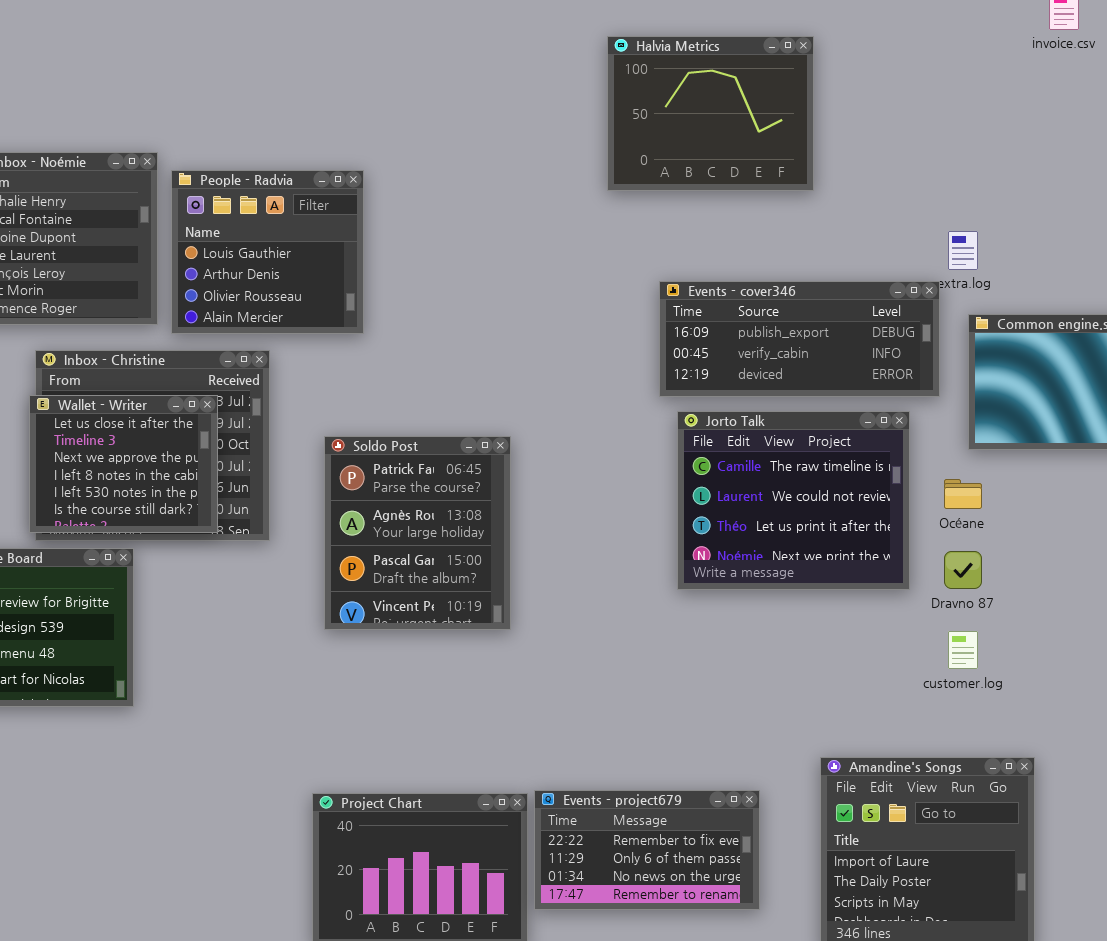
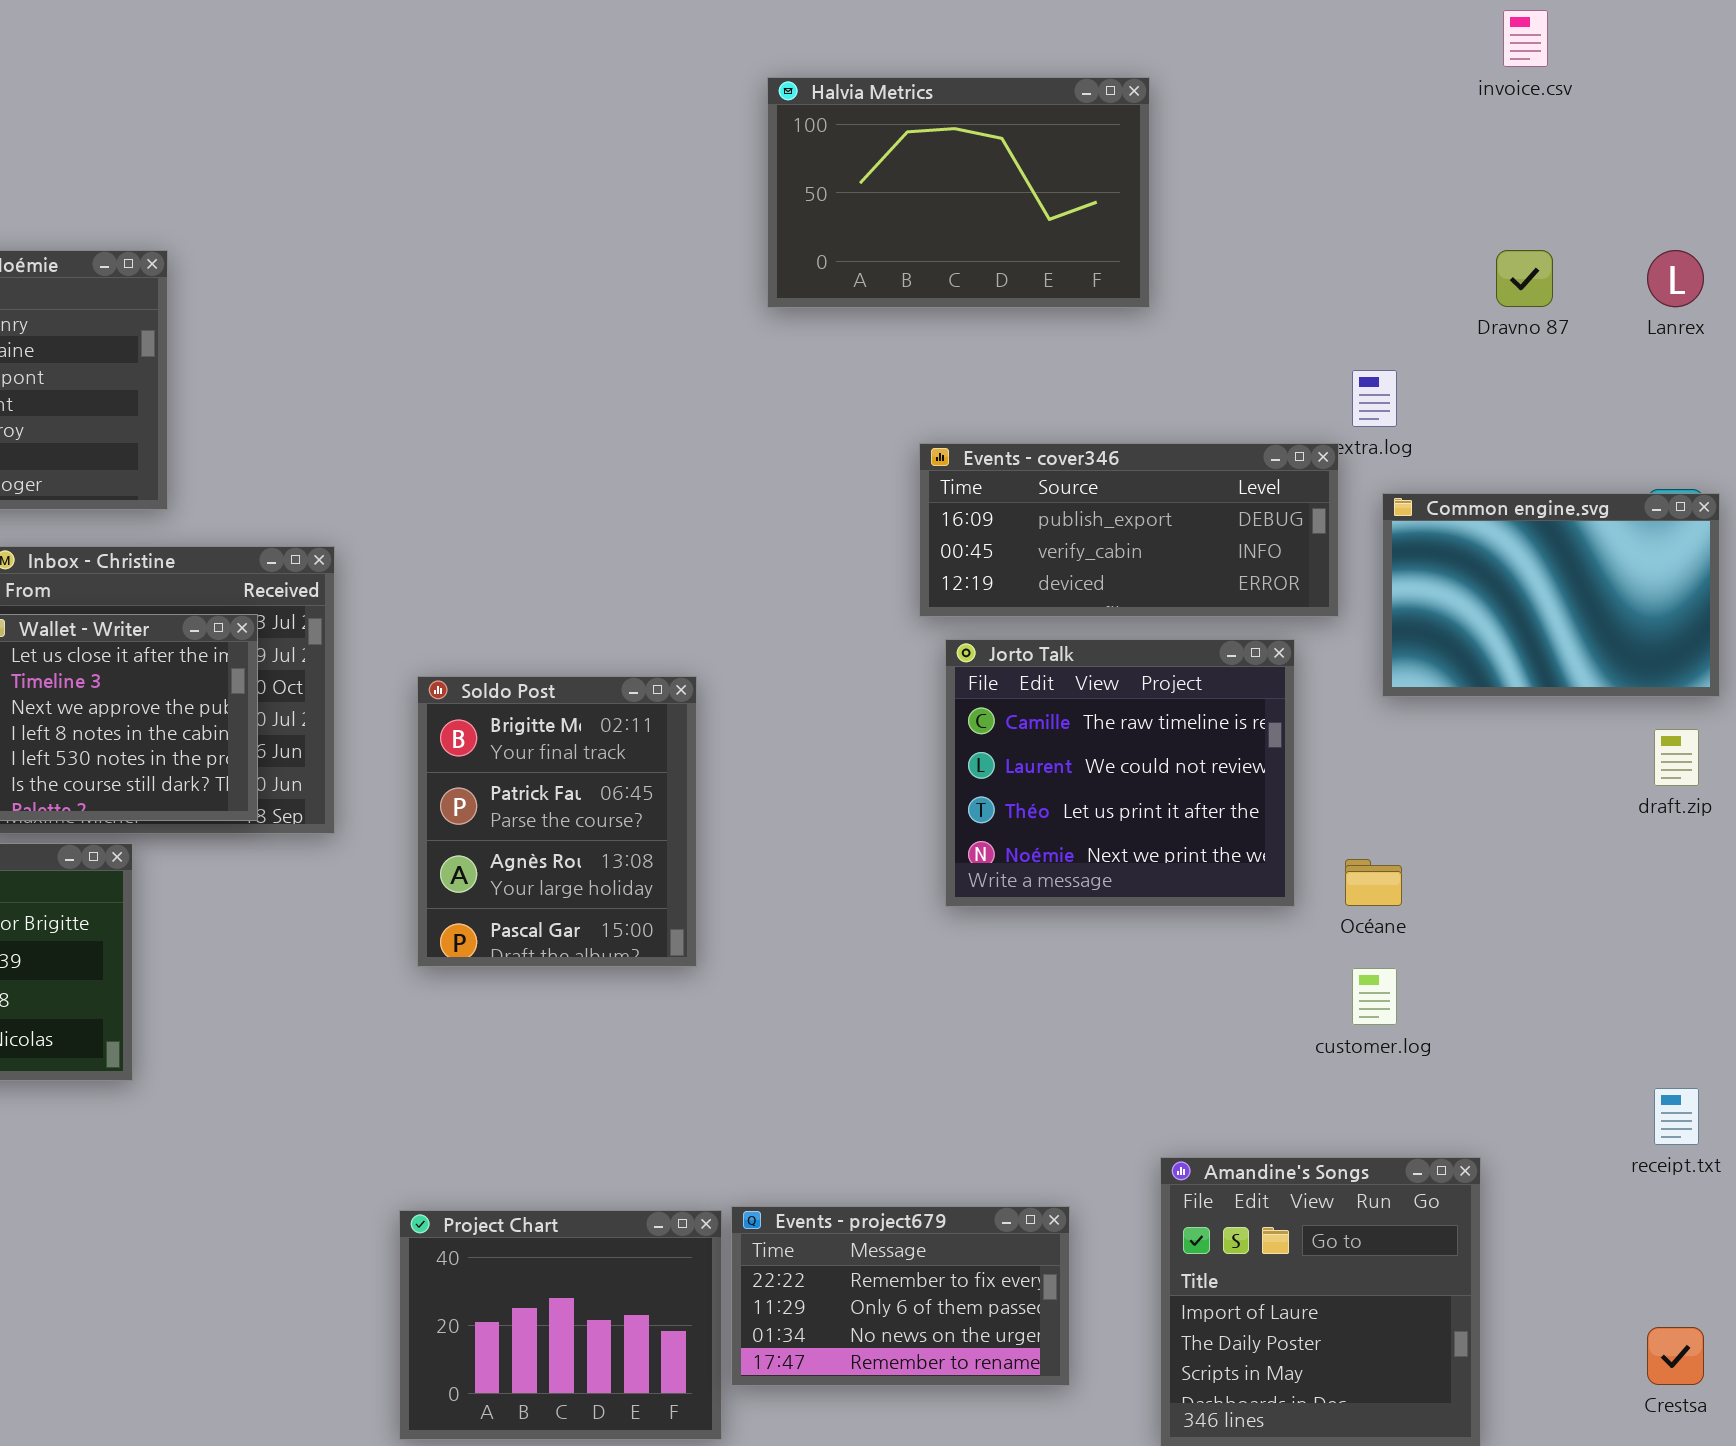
Halvia Metrics: [607,36,814,191] -> [767,77,1150,308], resized
People - Radvia: [171,170,364,334] -> none, closed
Soldo Post: [324,436,511,630] -> [417,676,697,967], scrolled up 1 row
Océane: [944,479,982,509] -> [1345,859,1402,906], moved
Dravno 87: [944,551,982,589] -> [1496,250,1553,307], moved

